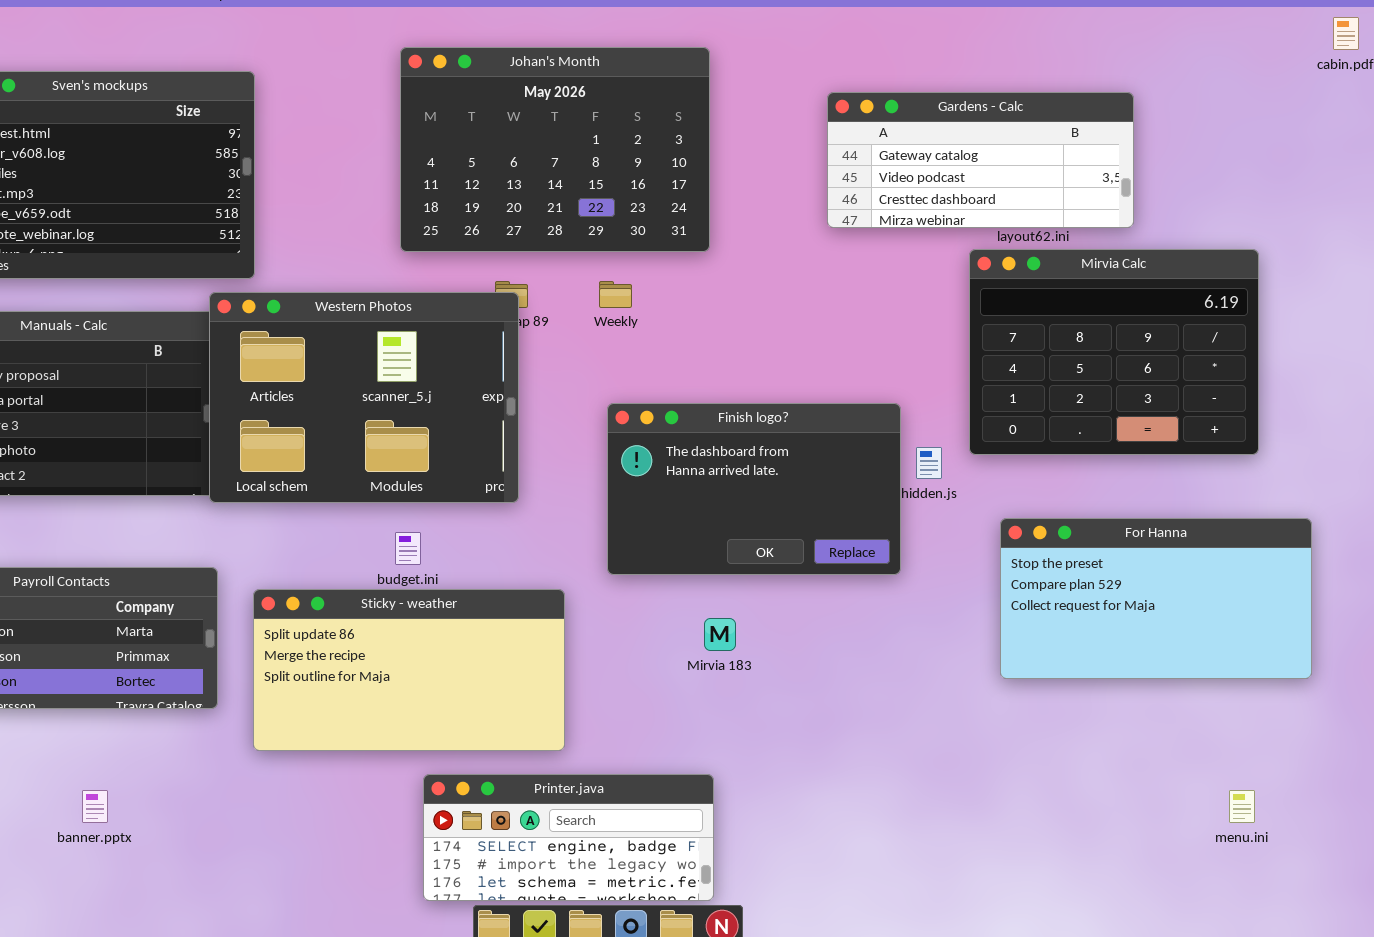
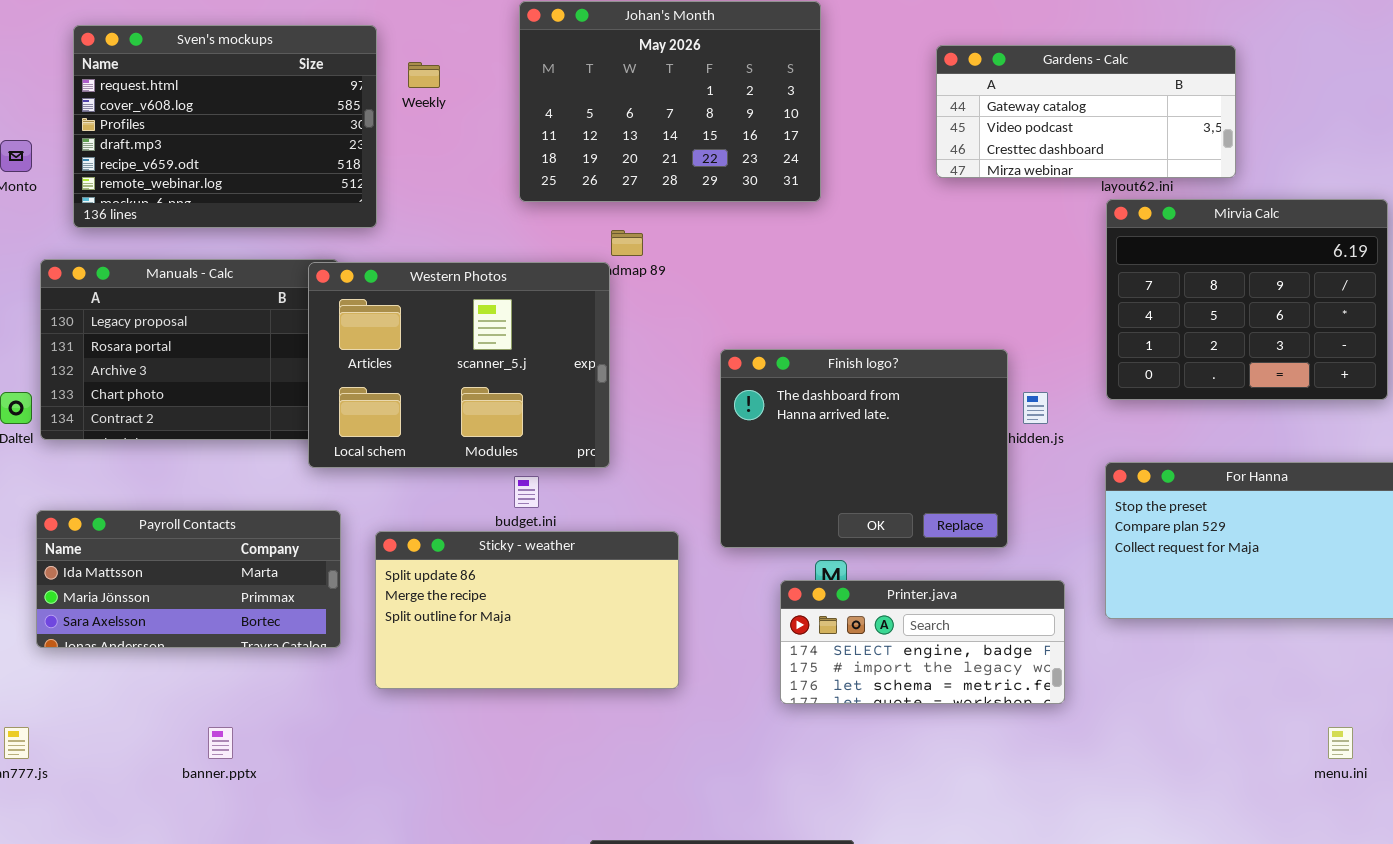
Mirvia Calc: [969,249,1259,455] -> [1106,199,1388,400], moved
Weekly: [599,281,632,308] -> [408,62,440,88], moved
Western Photos: [209,292,519,503] -> [308,262,610,468], moved
Finish logo?: [607,403,901,575] -> [720,349,1008,548], resized
Printer.java: [423,774,714,901] -> [780,580,1065,704], moved

